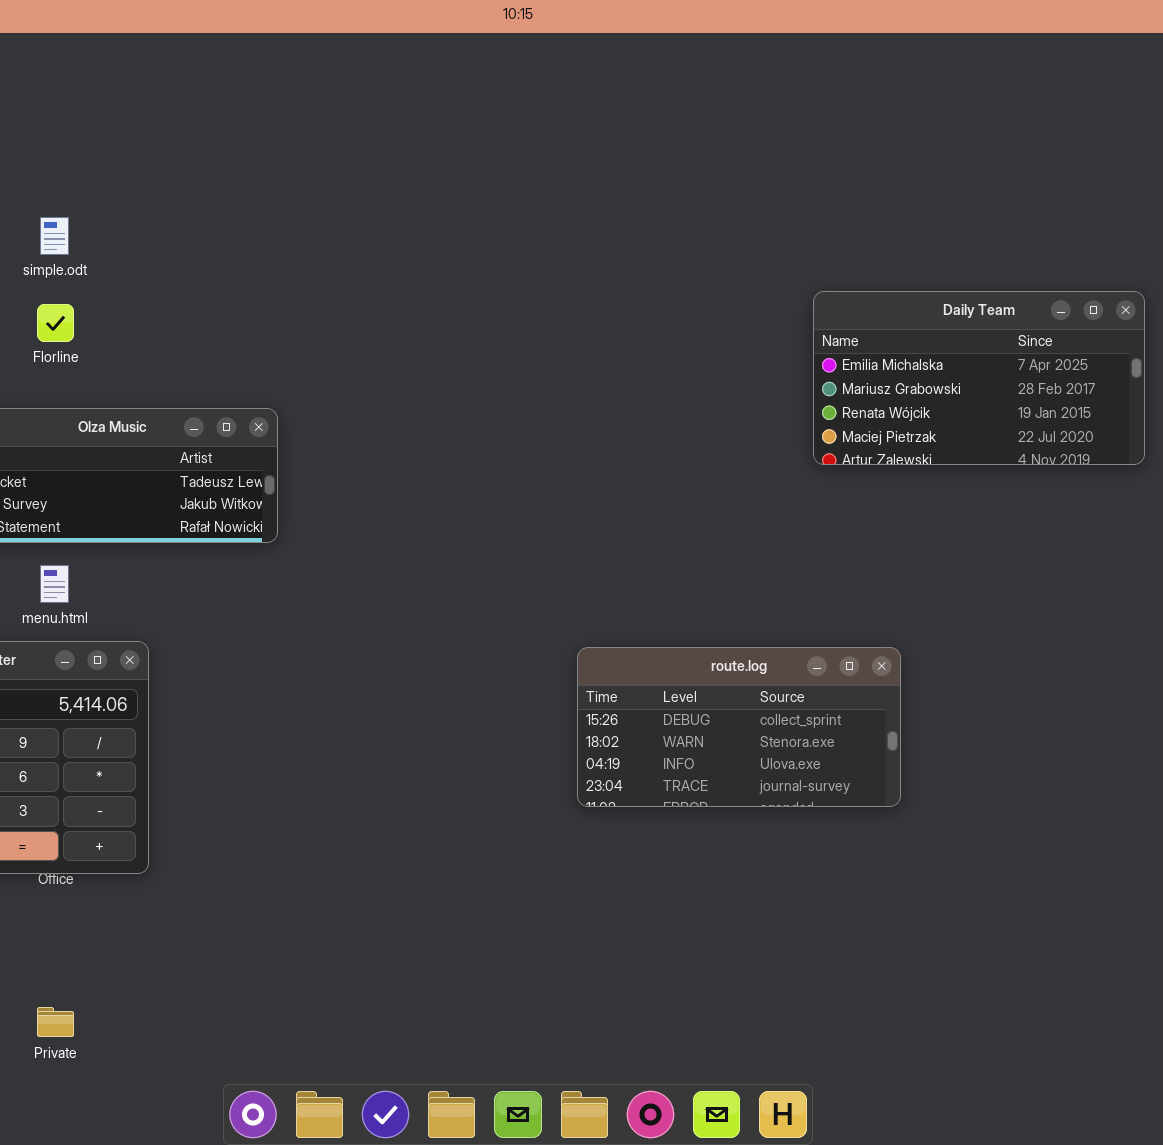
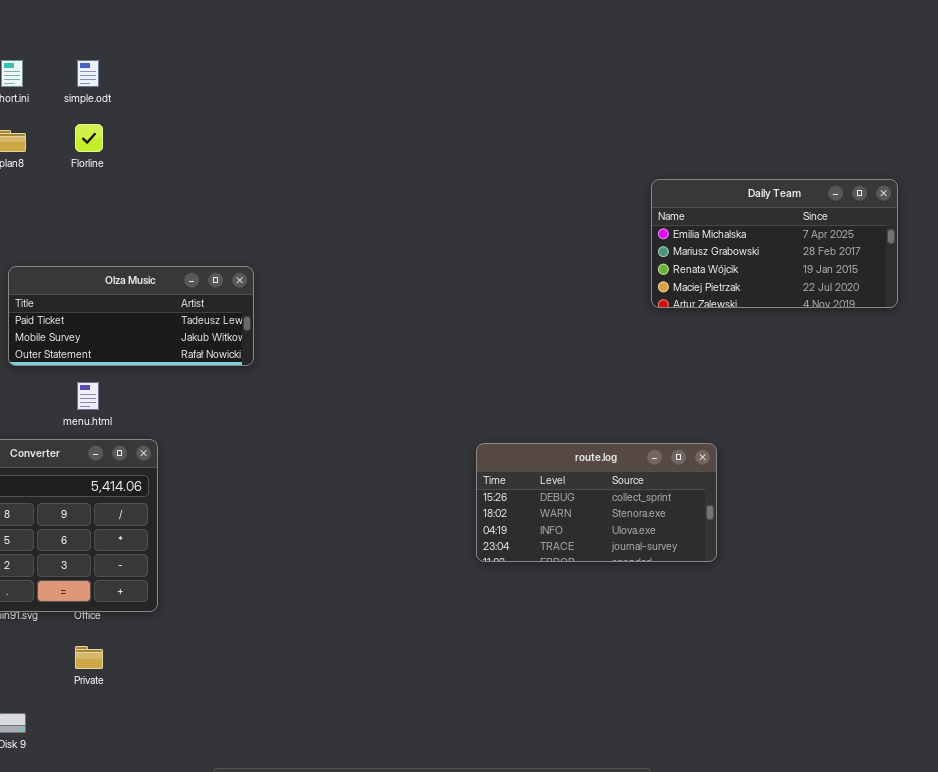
simple.odt: [40,217,69,255] -> [77,60,99,87], moved
Florline: [37,304,74,342] -> [75,124,103,152], moved
Private: [37,1007,74,1037] -> [75,646,103,669], moved

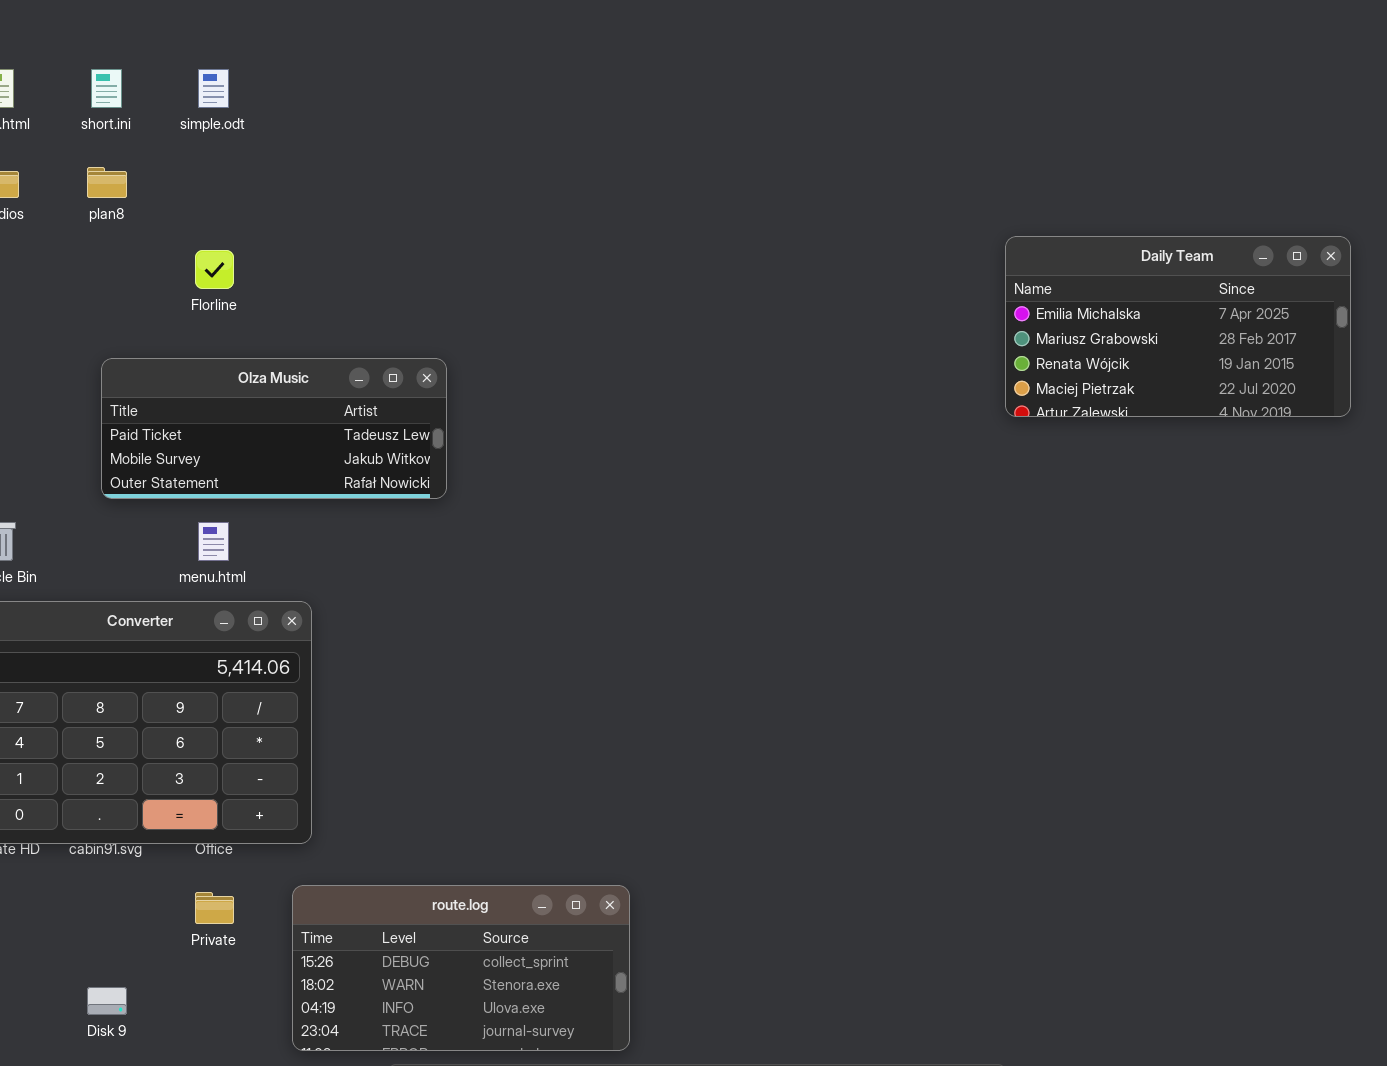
Florline: [75,124,103,152] -> [195,250,234,289], moved
route.log: [476,443,717,562] -> [292,885,630,1051], moved

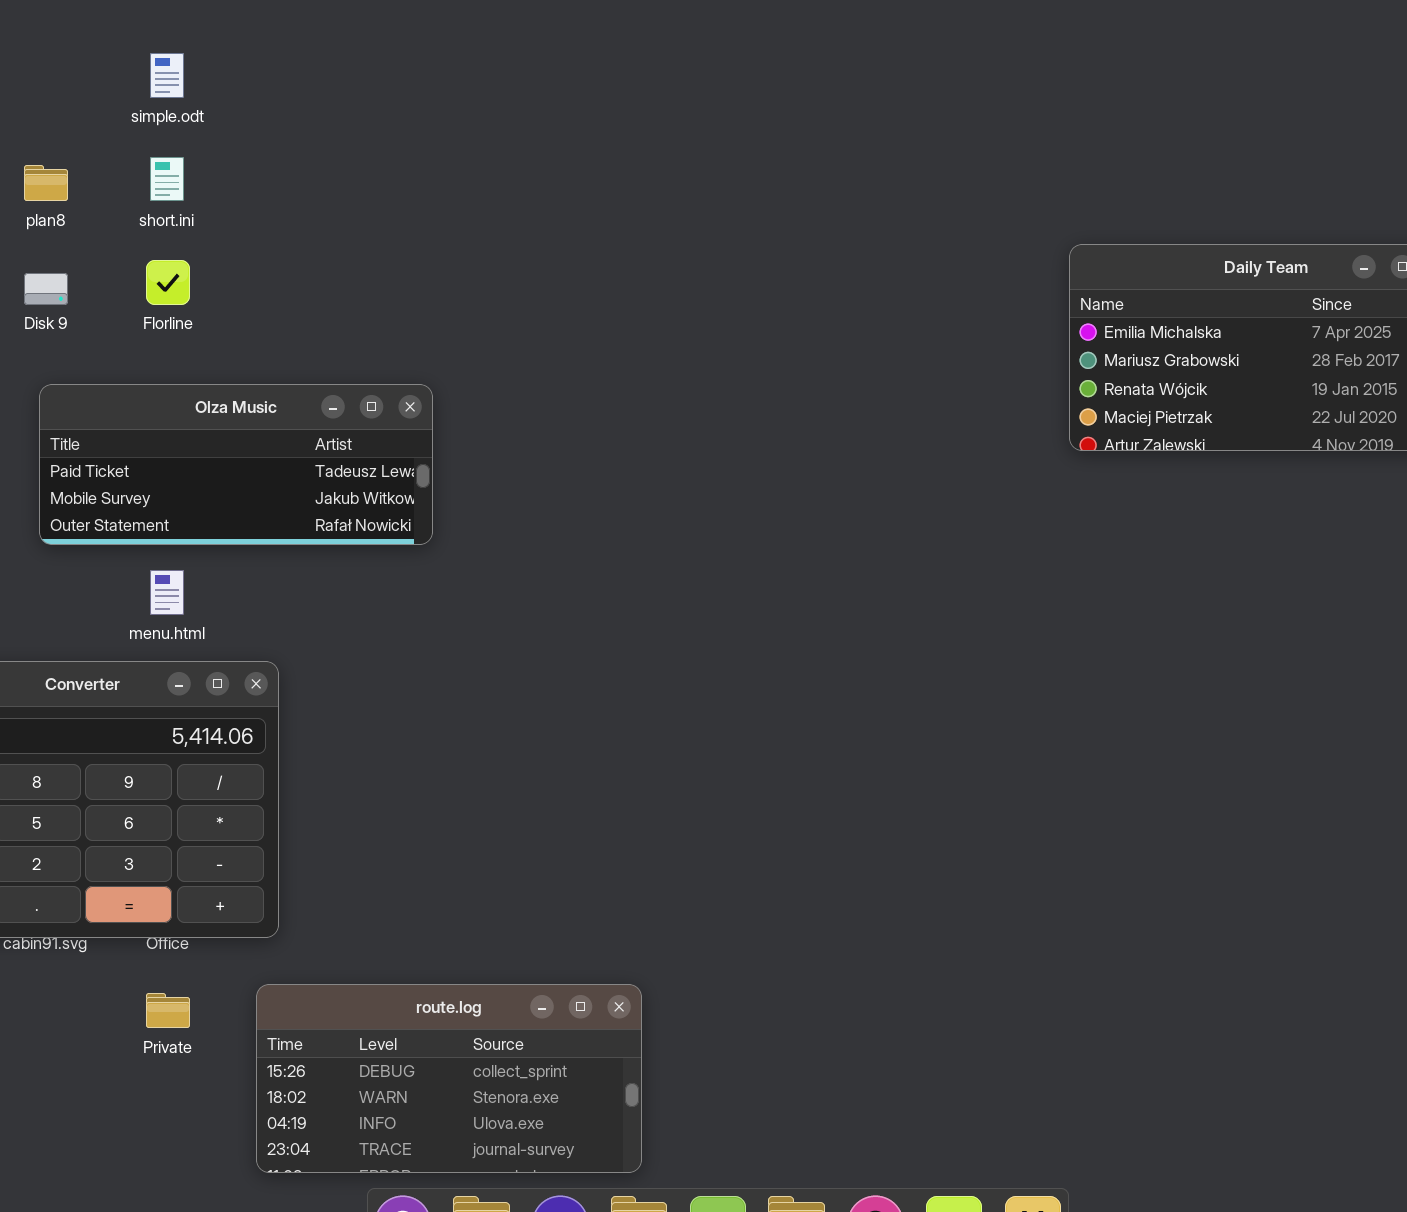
short.ini: [91,69,122,108] -> [150,157,184,201], moved
Disk 9: [87,987,127,1015] -> [24,273,68,305], moved

